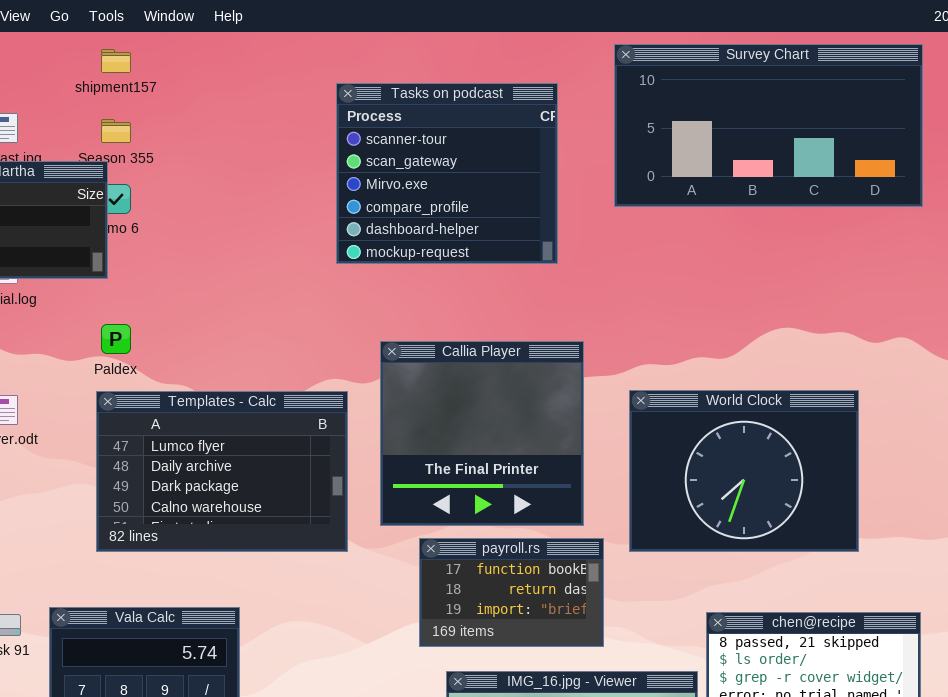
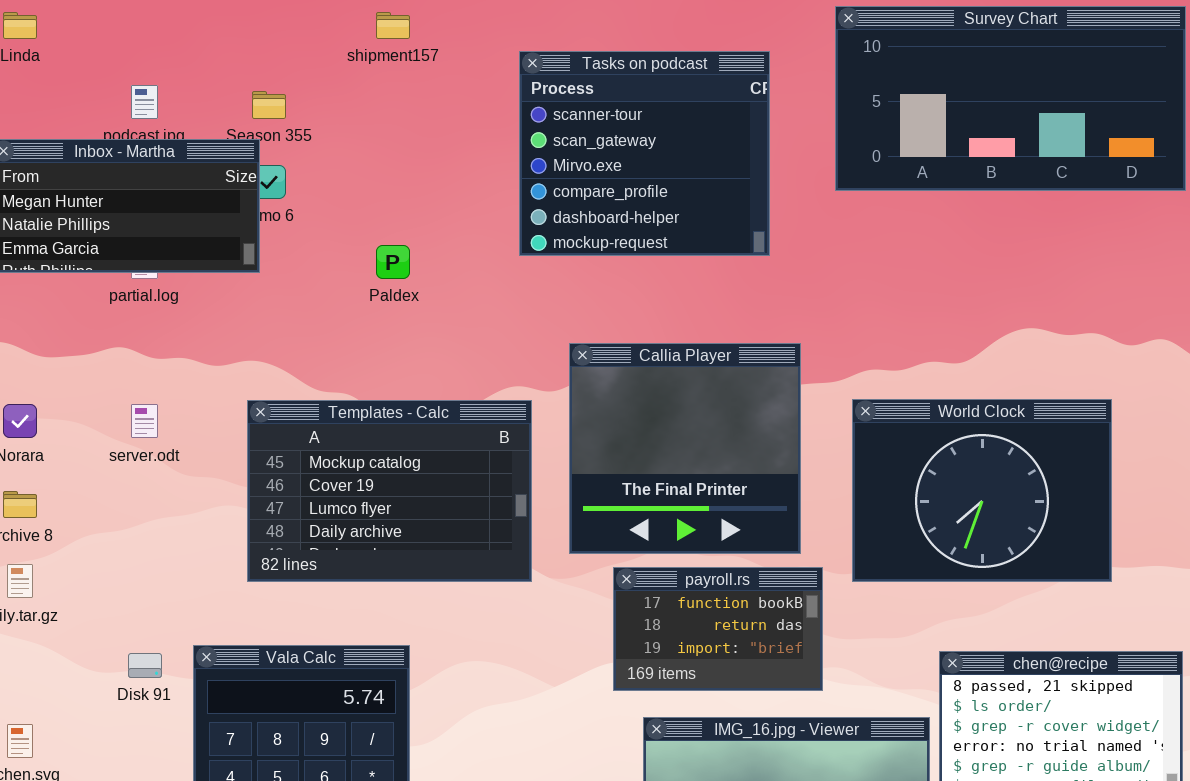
shipment157: [101,49,131,73] -> [376,12,410,39], moved
Paldex: [101,324,131,354] -> [376,245,410,279], moved
Templates - Calc: [96,391,348,552] -> [247,400,532,582], scrolled up 2 rows

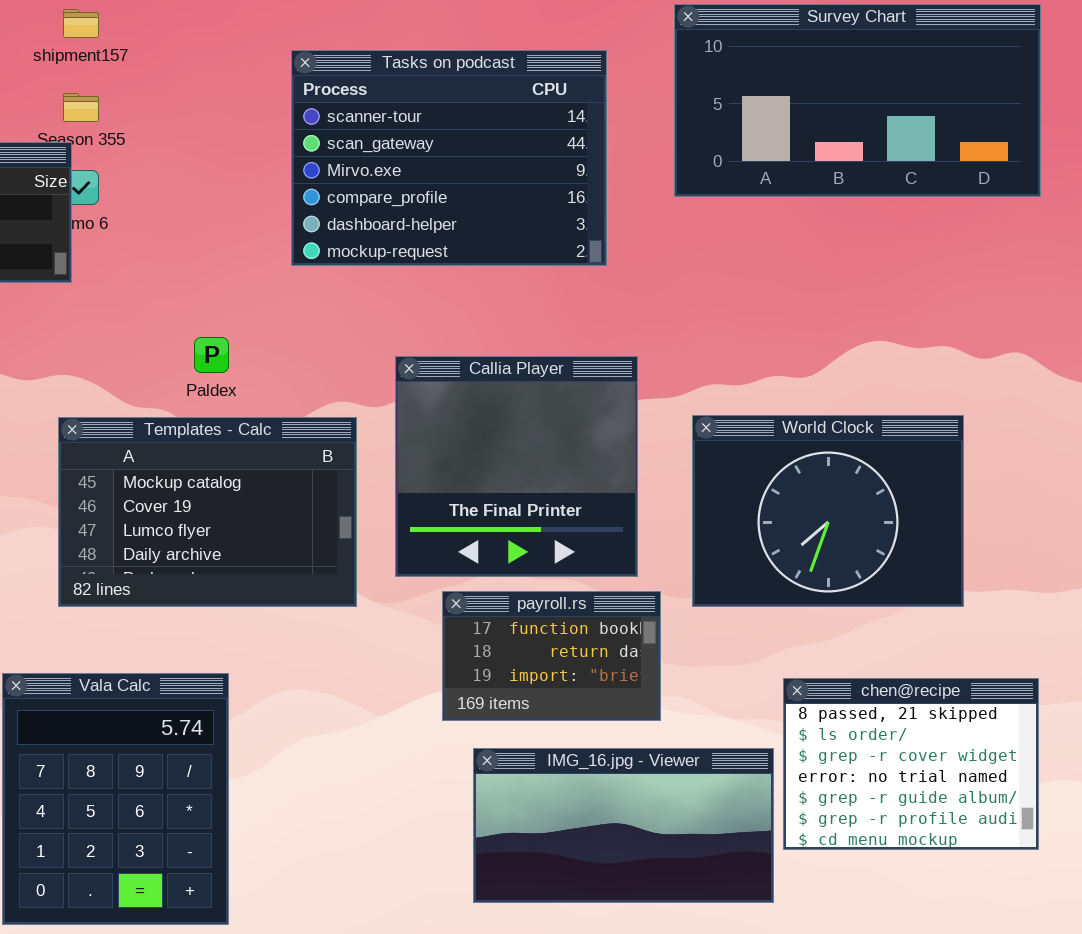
shipment157: [376,12,410,39] -> [63,9,99,38], moved
Tasks on podcast: [519,51,770,256] -> [291,50,607,266], resized
Paldex: [376,245,410,279] -> [194,337,229,373], moved

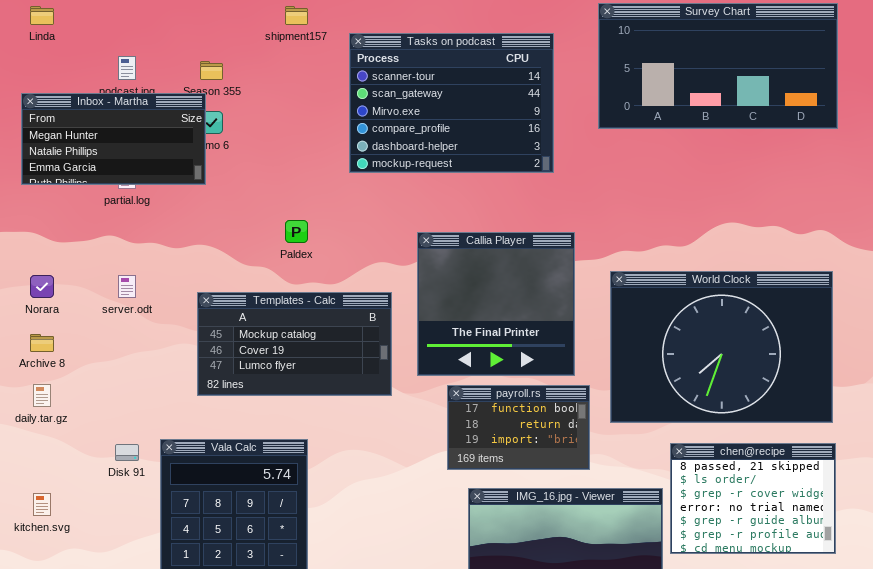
shipment157: [63,9,99,38] -> [285,6,308,25], moved
World Clock: [692,415,964,607] -> [610,271,833,423], resized
Templates - Calc: [58,417,357,607] -> [197,292,392,396], resized

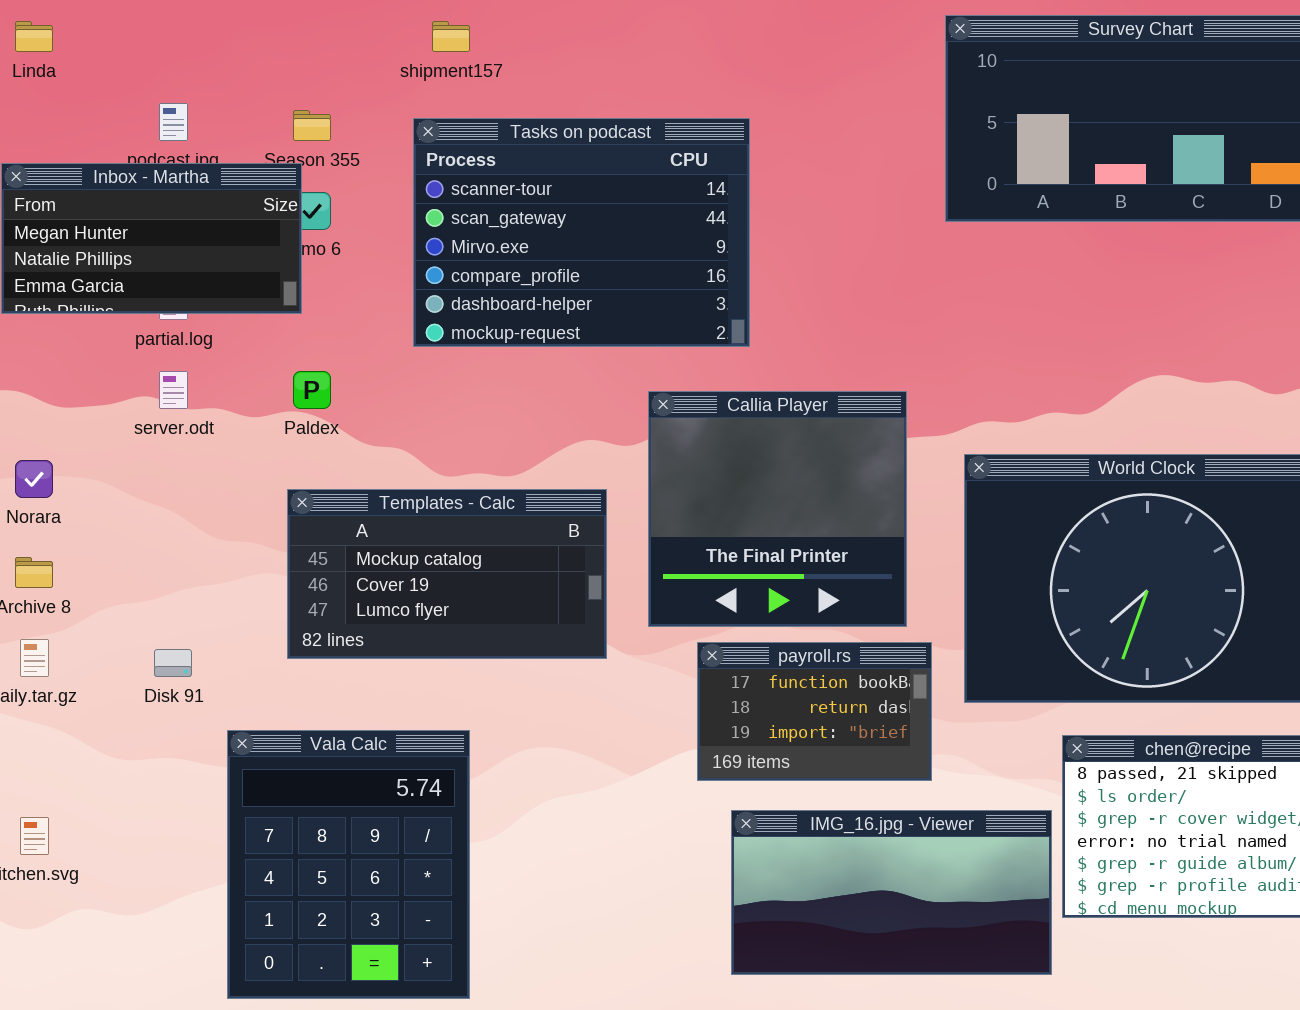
Tasks on podcast: [349,33,554,173] -> [413,118,750,347], moved
Paldex: [285,220,308,243] -> [293,371,331,409], moved
server.odt: [118,275,136,298] -> [159,371,188,409], moved
Disk 91: [115,444,139,461] -> [154,649,192,677], moved

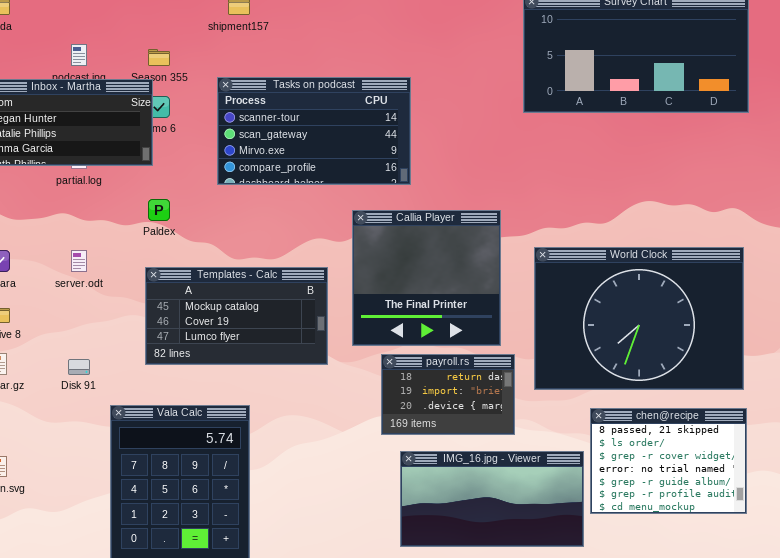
Tasks on podcast: [413,118,750,347] -> [217,77,411,185], resized
server.odt: [159,371,188,409] -> [71,250,87,272], moved
payroll.rs: [697,642,932,781] -> [381,354,515,435], scrolled down 1 row

